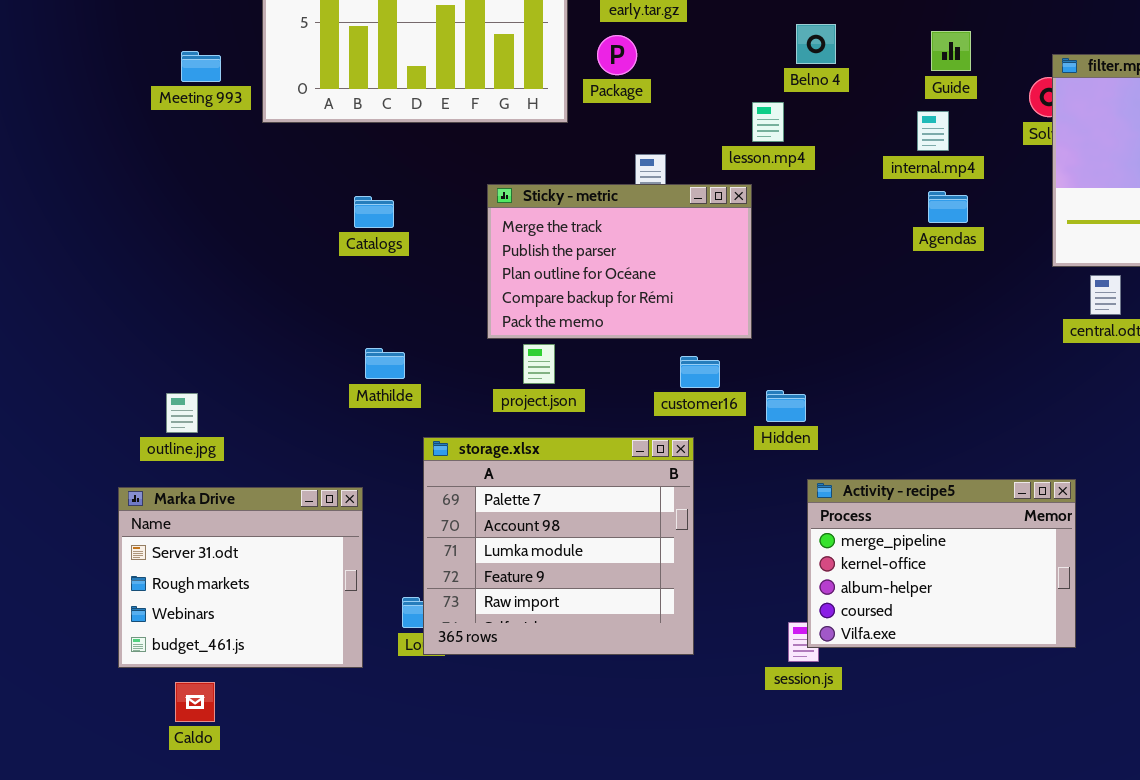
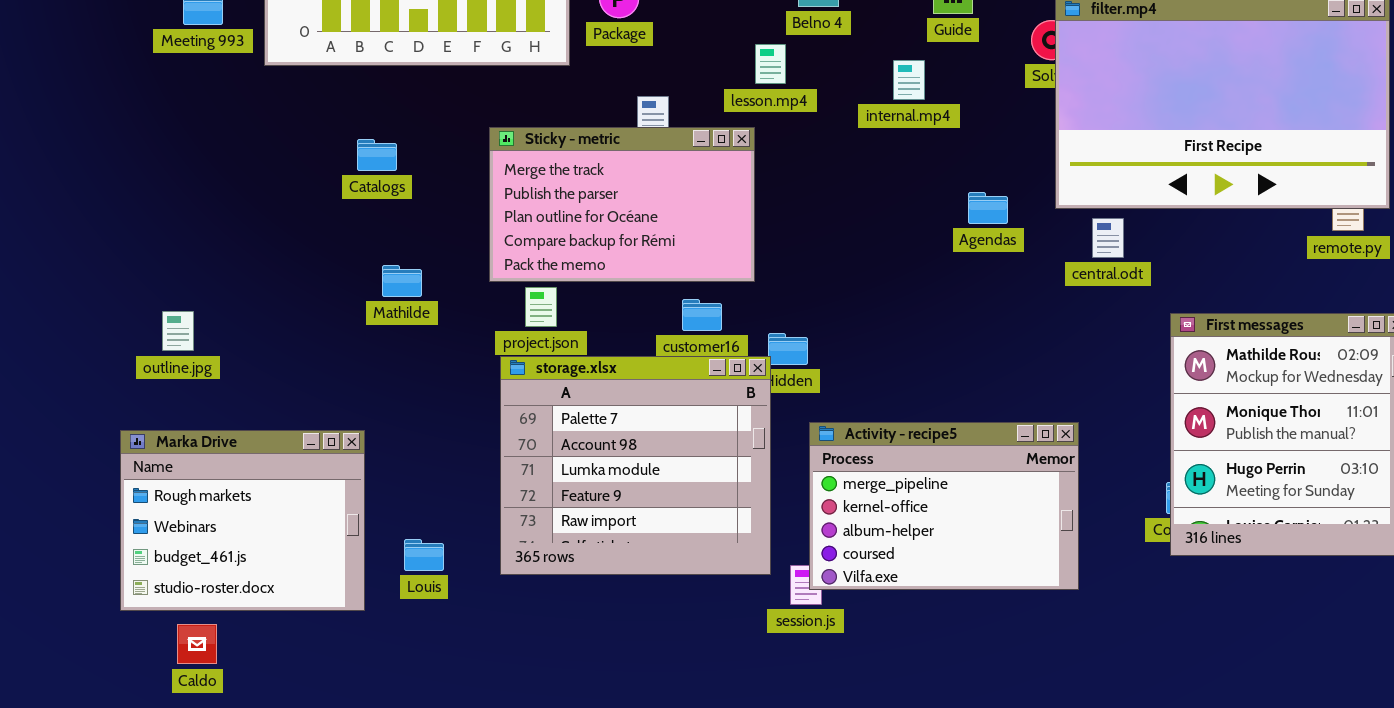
internal.mp4: [917,111,949,151] -> [893,60,925,100], moved
Agendas: [928,191,968,223] -> [968,192,1008,224], moved
Mathilde: [365,348,405,379] -> [382,265,422,297], moved
outline.jpg: [166,393,198,433] -> [162,311,194,351], moved
storage.xlsx: [423,437,694,655] -> [500,356,771,575], moved
Marka Drive: [118,487,363,668] -> [120,430,365,611], scrolled down 1 row

